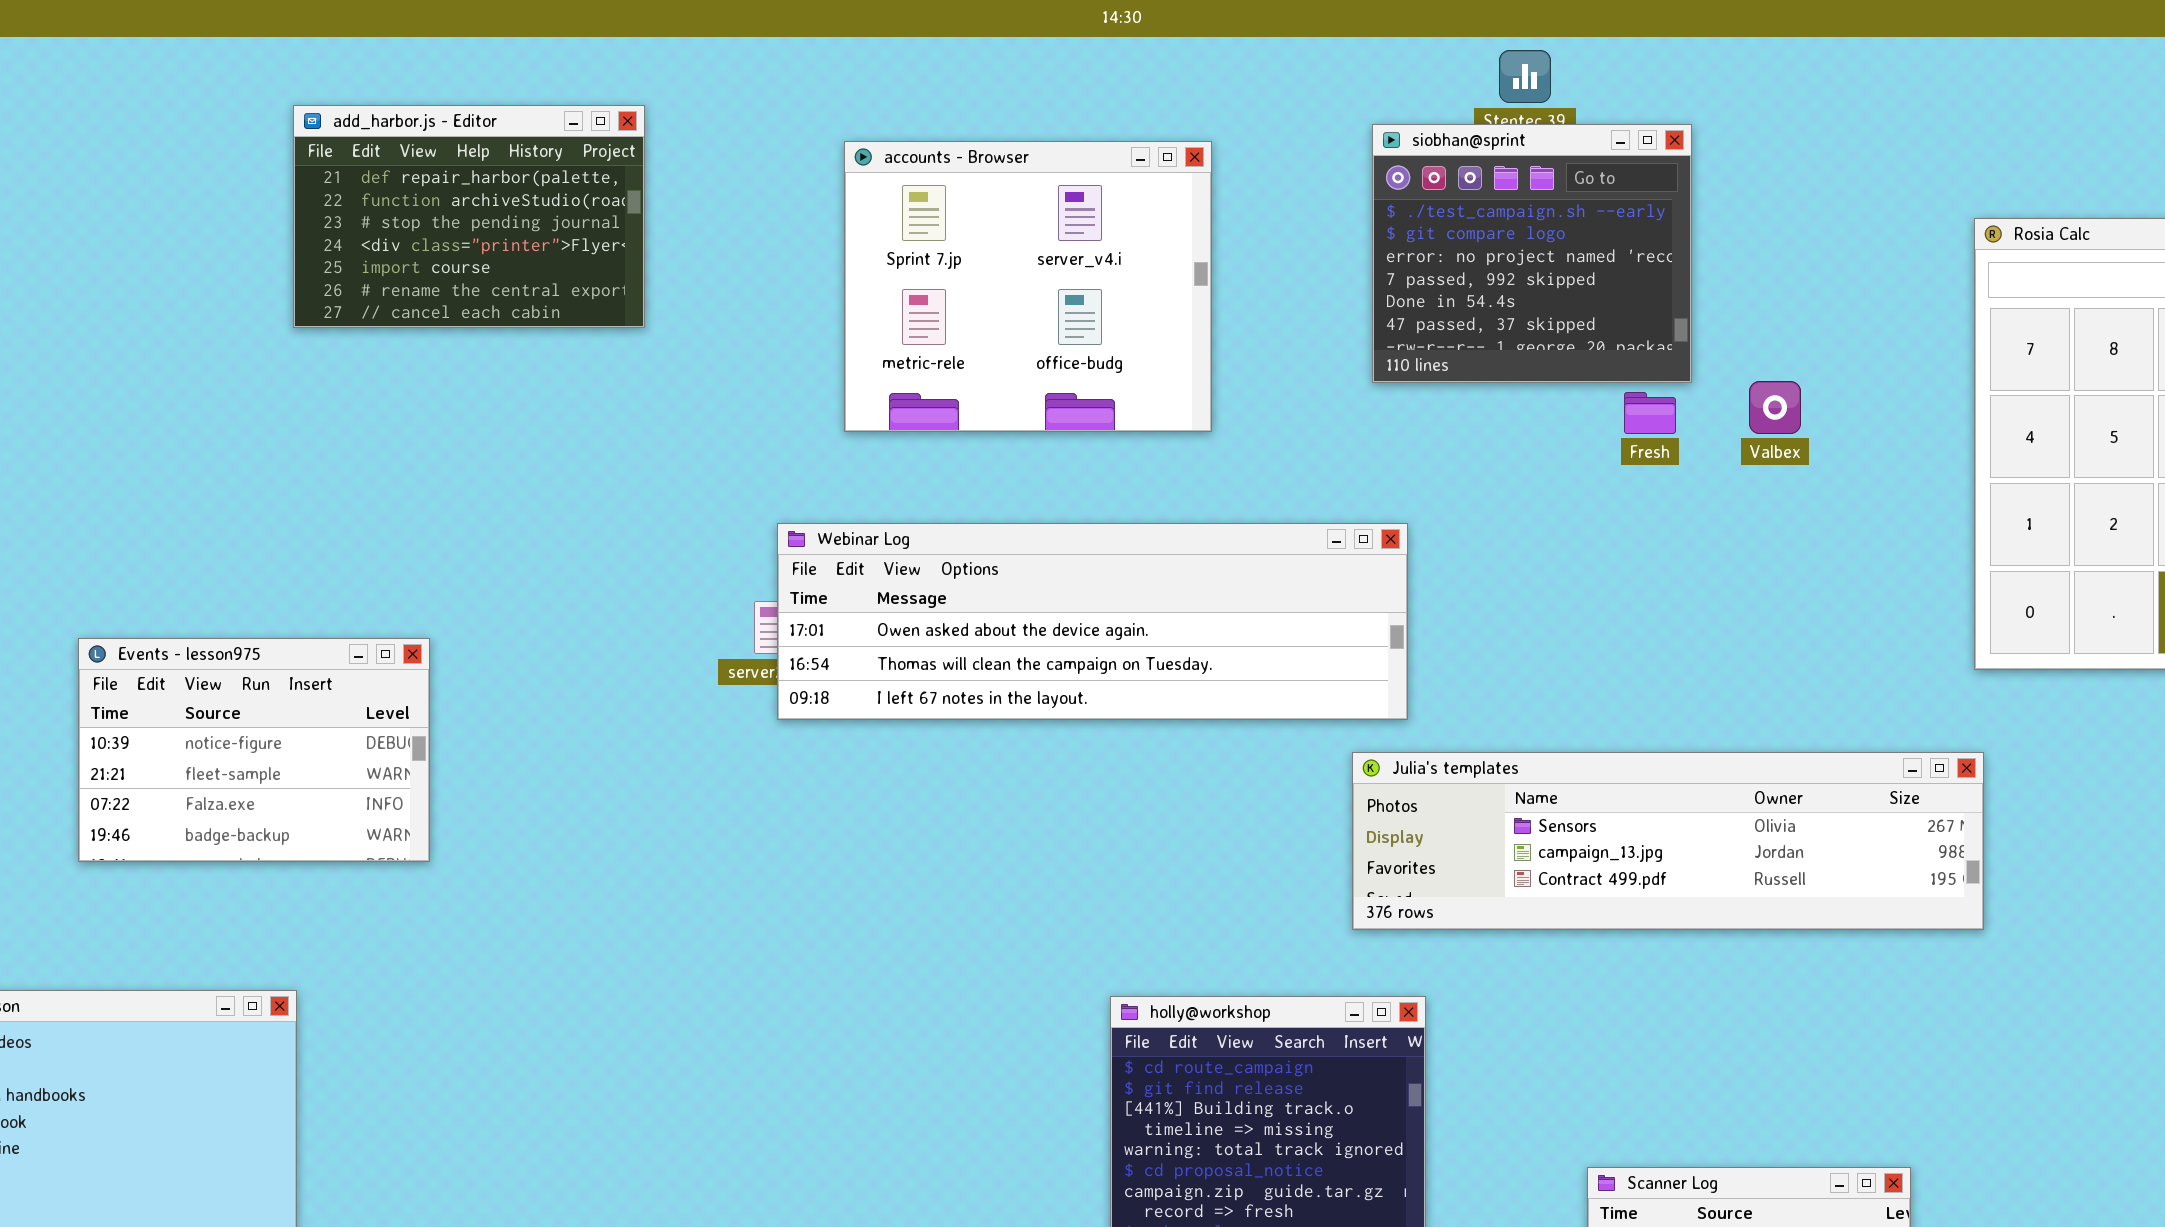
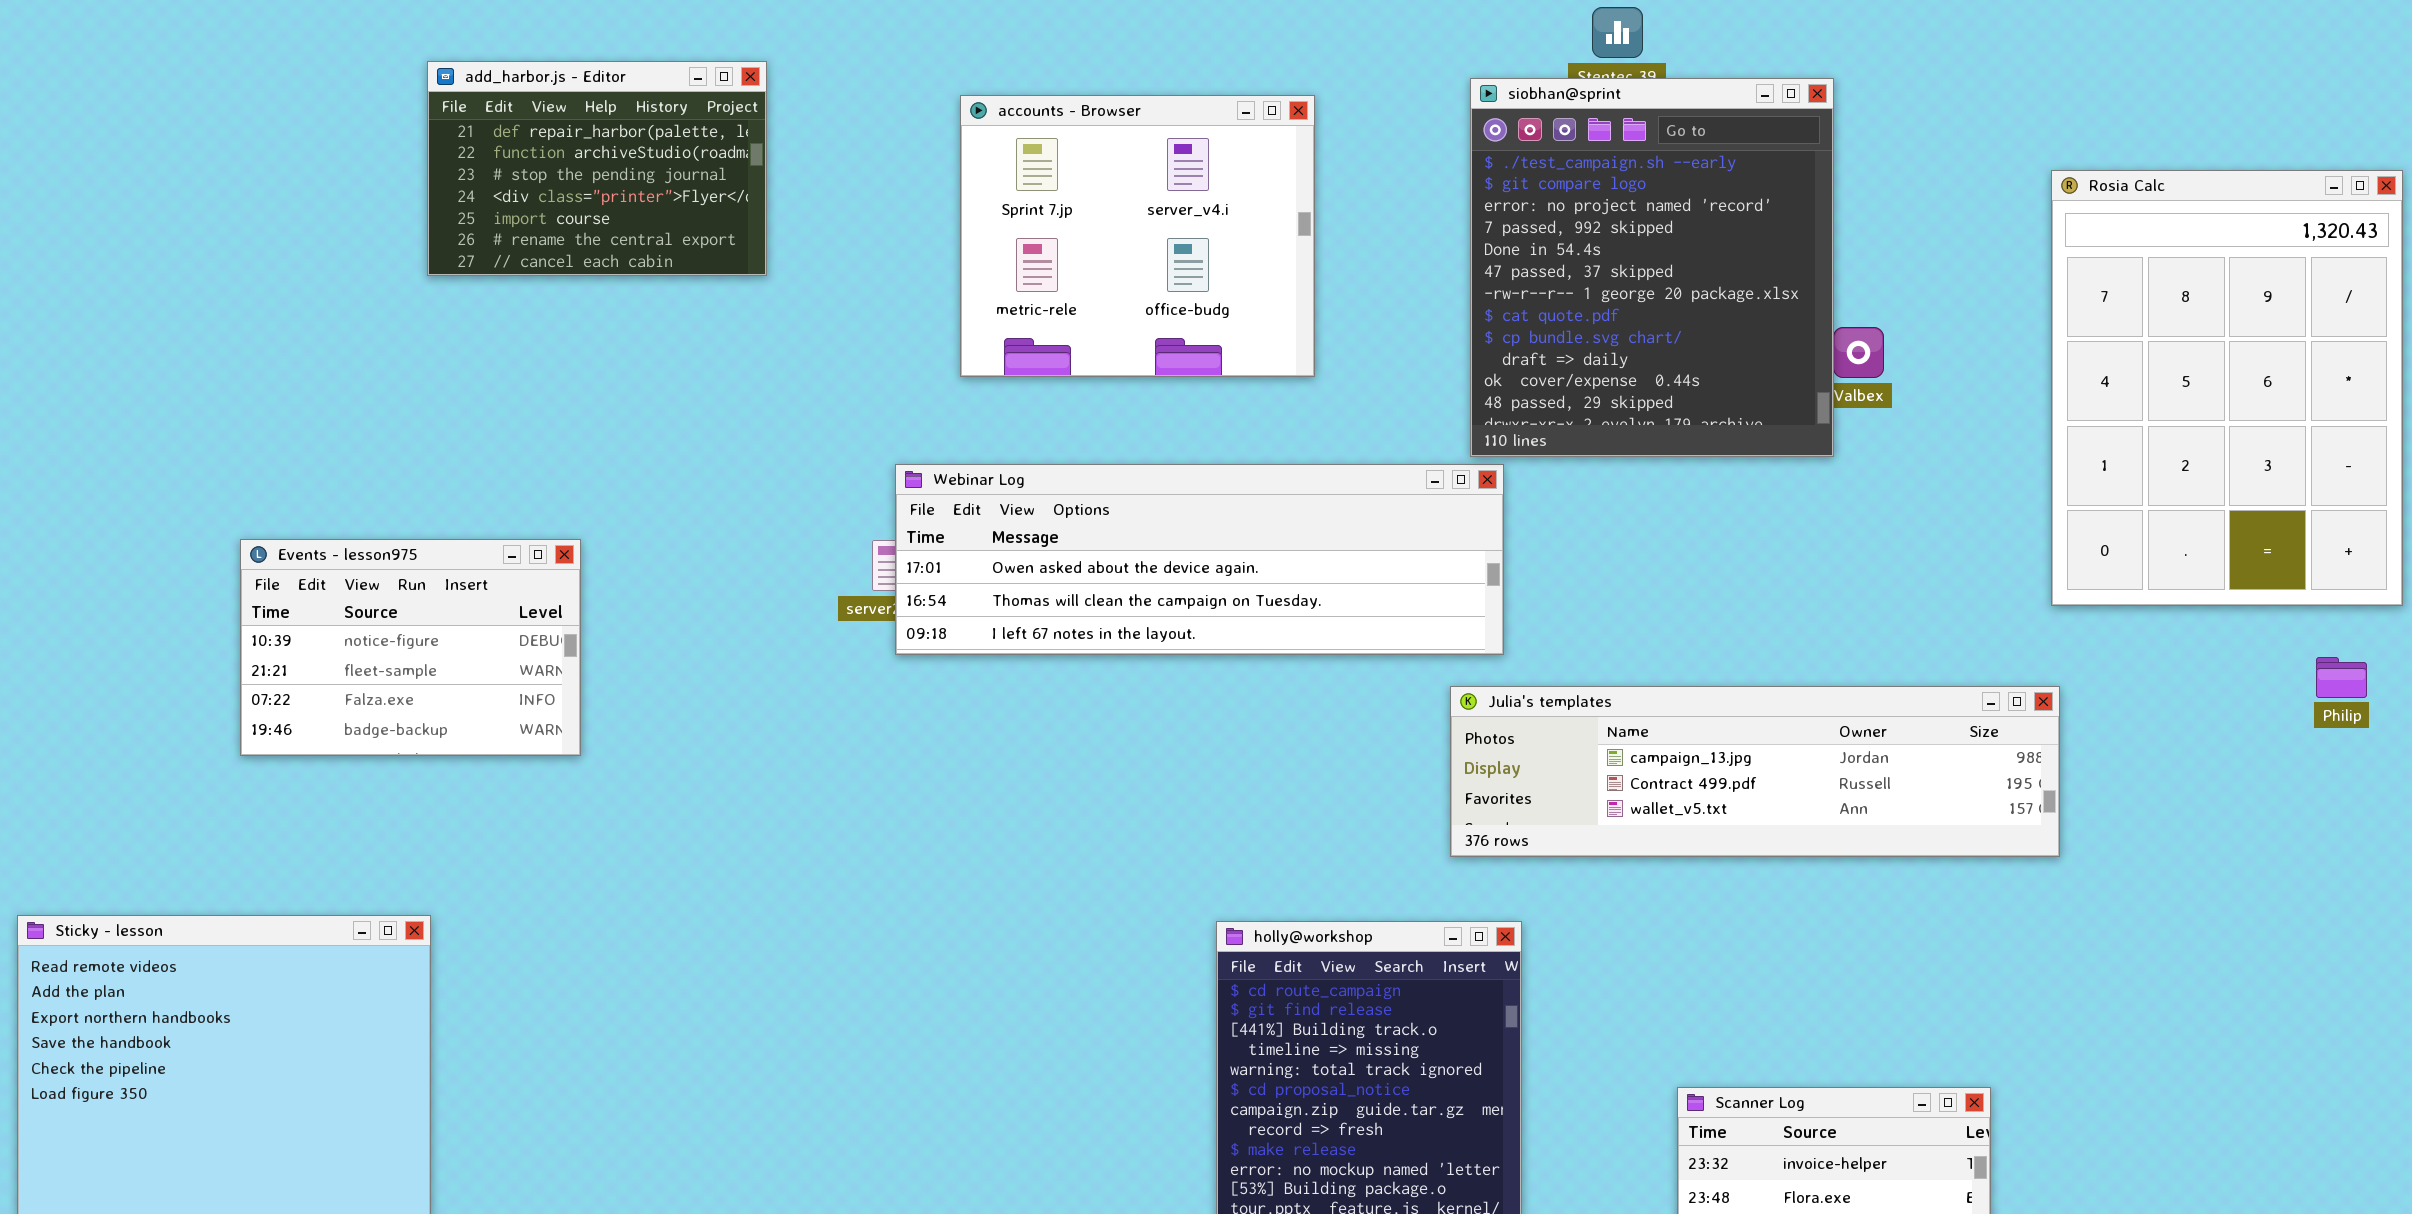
siobhan@sprint: [1372,124,1692,383] -> [1470,78,1834,457], resized
Events - lesson975: [78,638,430,862] -> [240,539,581,756], moved
Julia's templates: [1352,752,1984,930] -> [1450,686,2060,857], scrolled down 1 row

